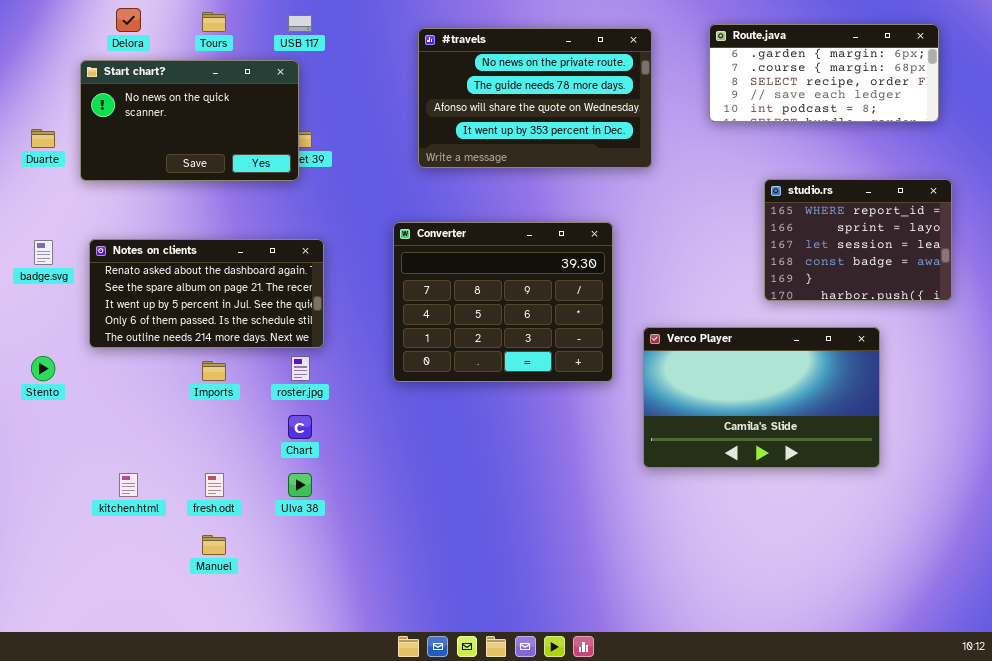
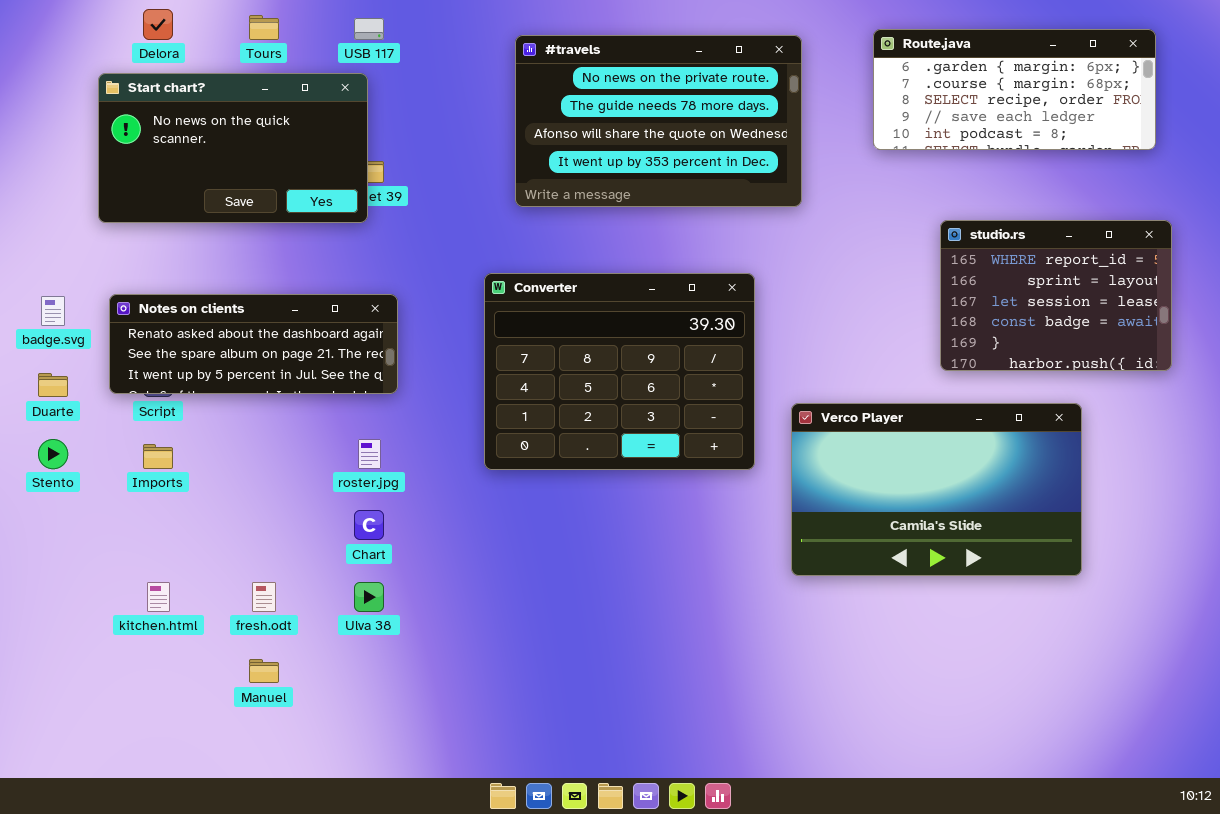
Duarte: [31,129,55,148] -> [38,373,68,397], moved
Notes on clients: [89,239,324,348] -> [109,294,398,394], resized
Imports: [202,361,226,381] -> [143,444,173,469], moved

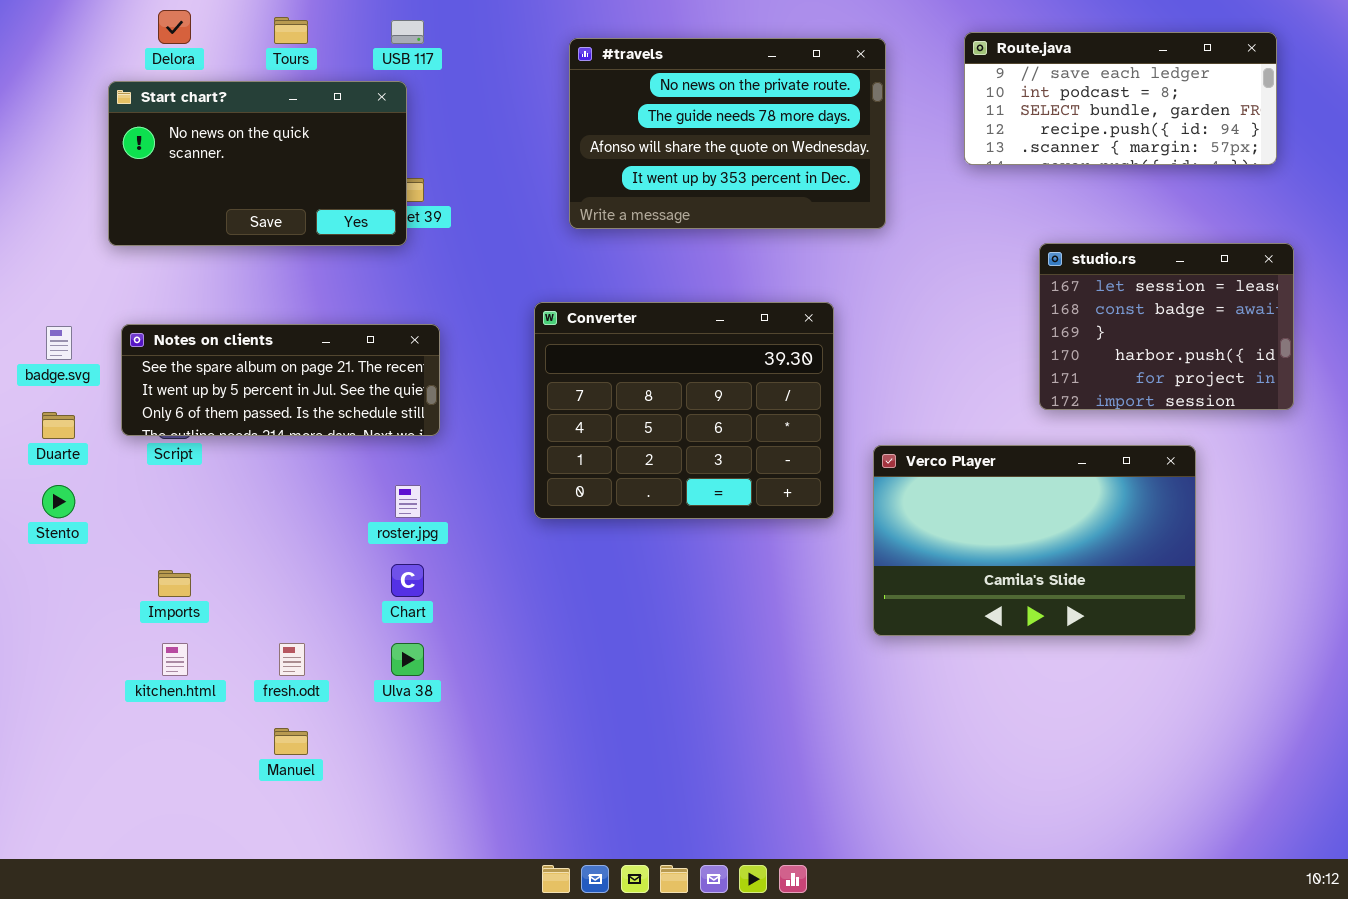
Route.java: [873,29,1156,150] -> [964,32,1277,165], scrolled down 3 rows
studio.rs: [940,220,1172,371] -> [1039,243,1294,410], scrolled down 2 rows
Notes on clients: [109,294,398,394] -> [121,324,440,436], scrolled down 1 row
Imports: [143,444,173,469] -> [158,570,191,597], moved

